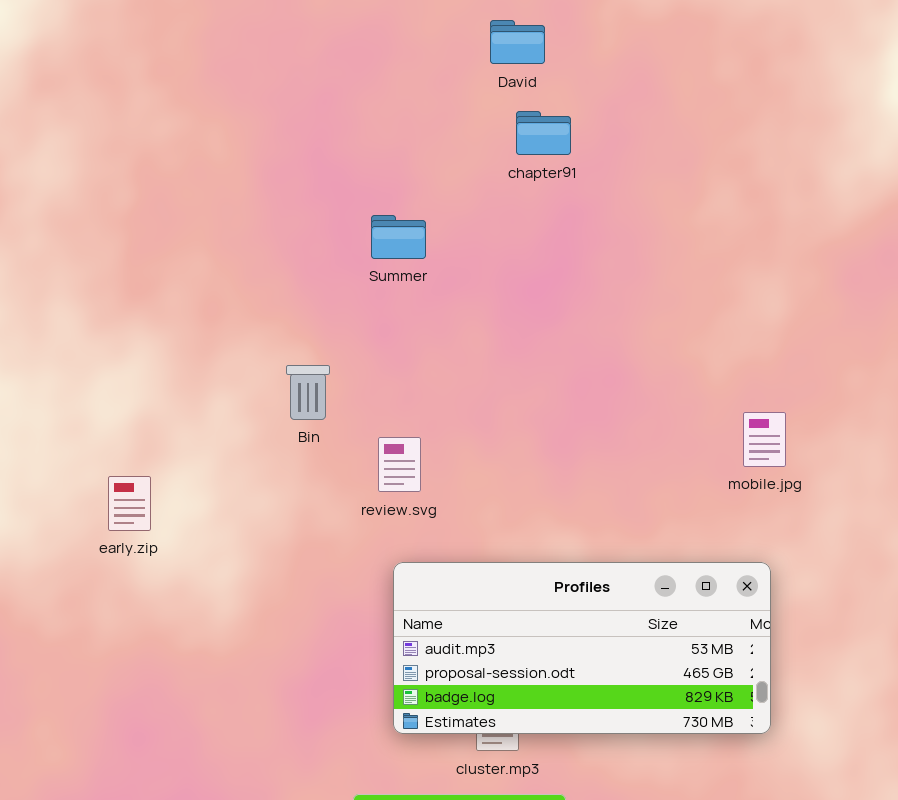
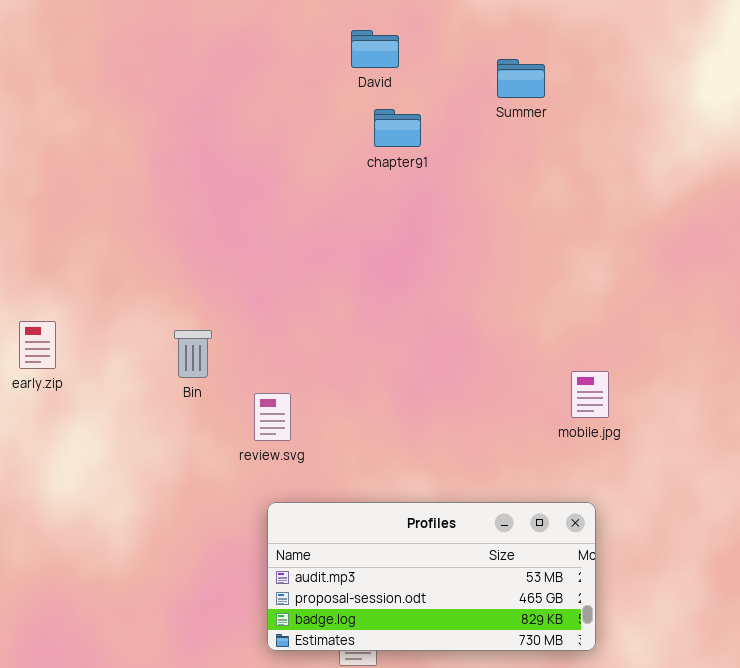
Summer: [371,215,426,259] -> [497,59,545,98], moved
early.zip: [108,476,151,531] -> [19,321,56,369], moved

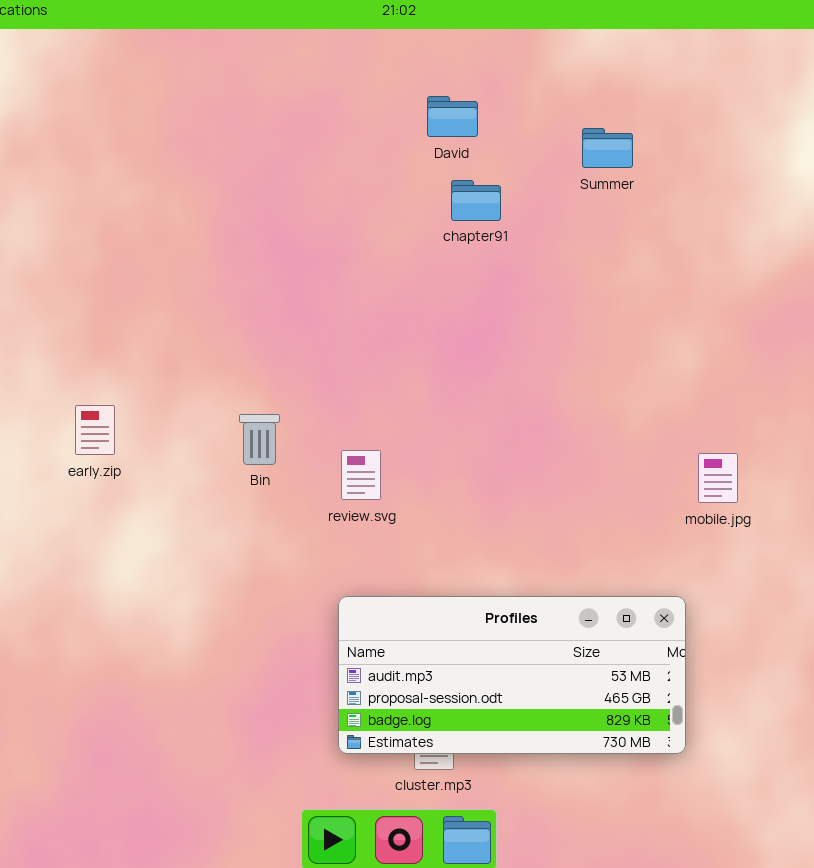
mobile.jpg: [571,371,609,418] -> [698,453,738,503], moved
review.svg: [254,393,291,441] -> [341,450,381,500], moved

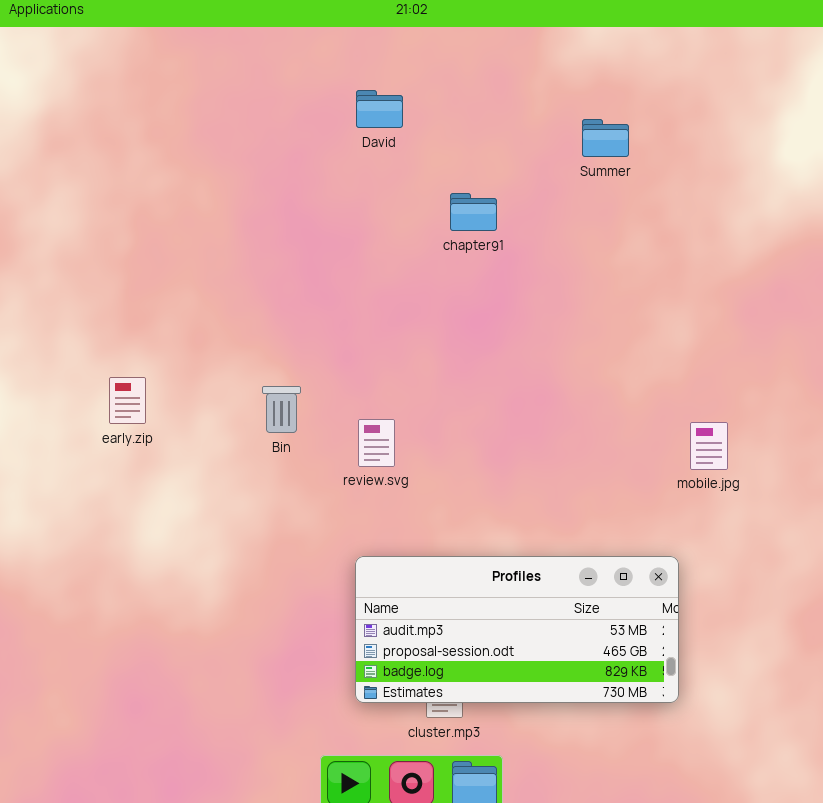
David: [427,96,478,137] -> [356,90,403,128], moved
chapter91: [451,180,501,221] -> [450,193,497,231], moved

